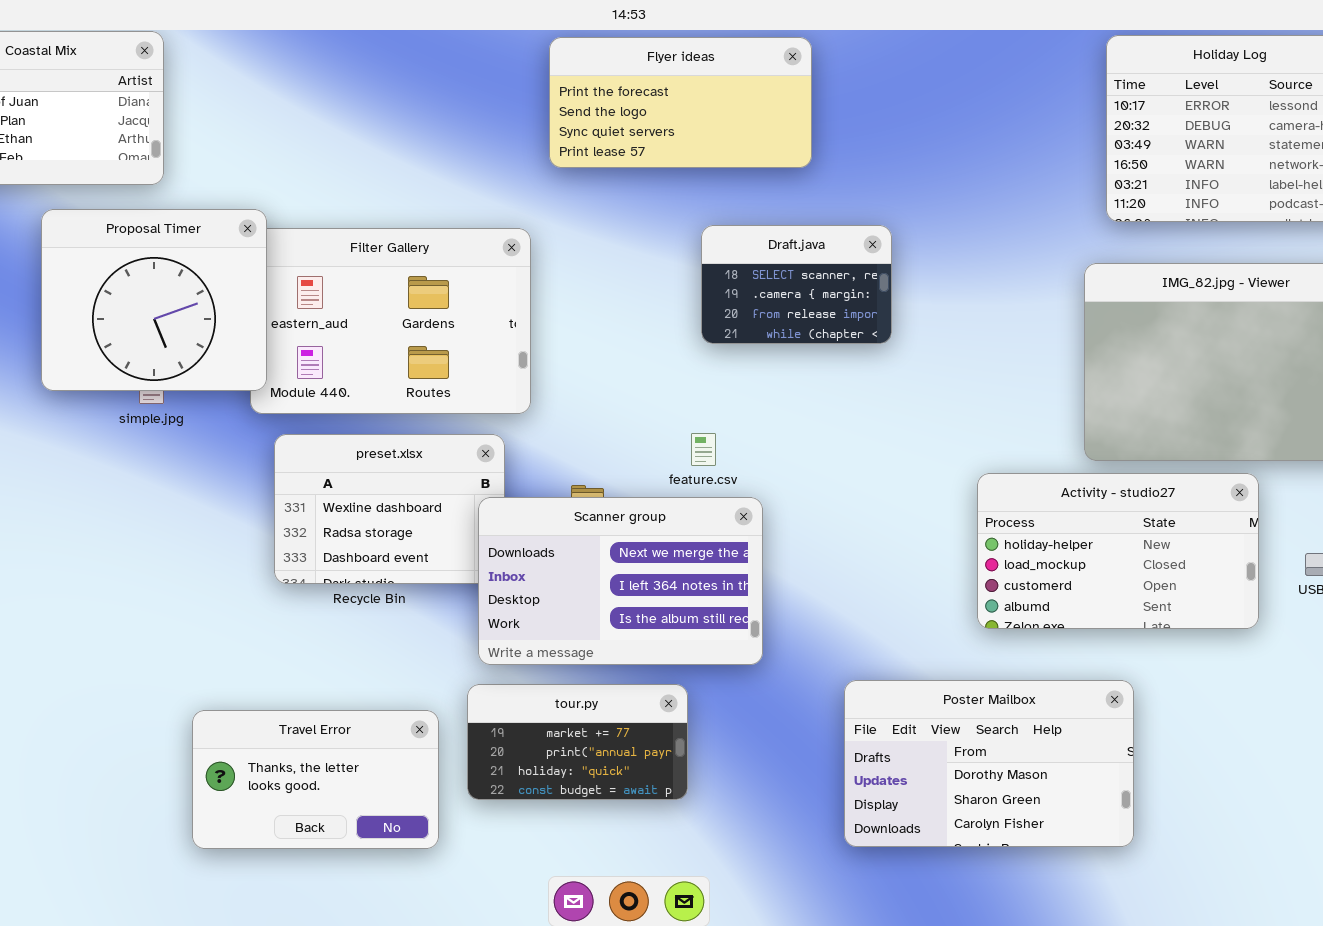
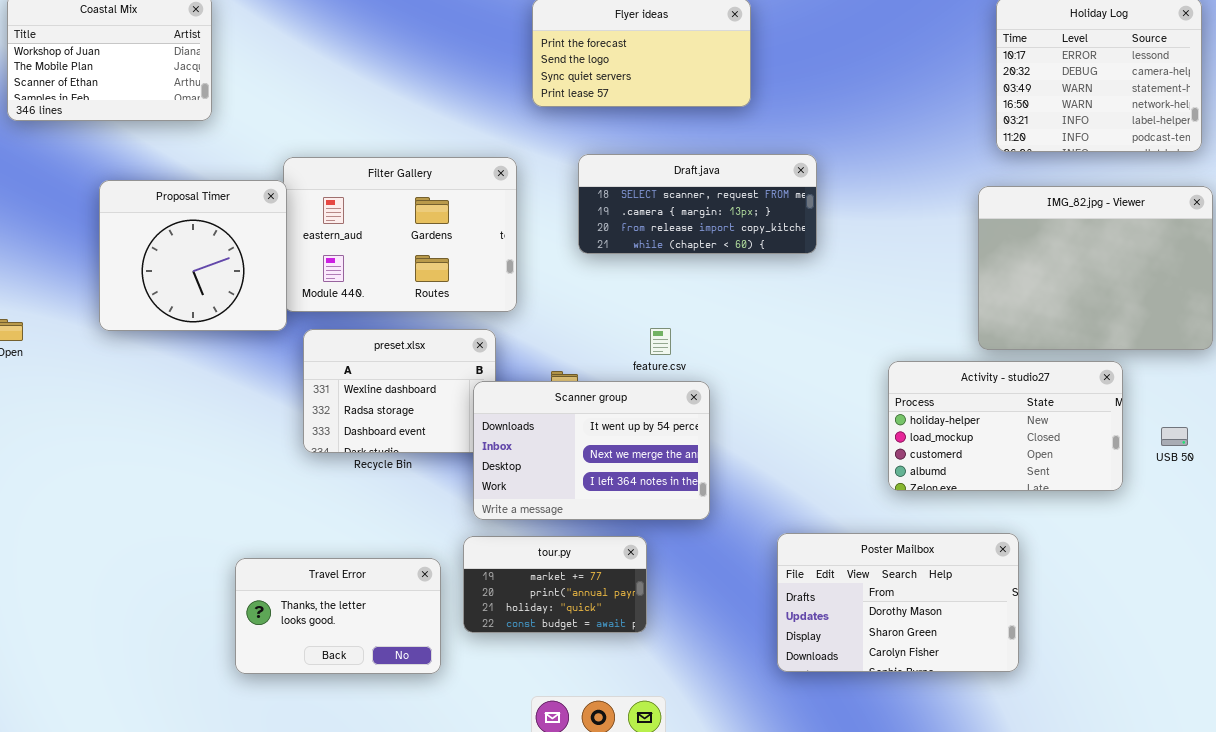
Proposal Timer: [41,209,267,391] -> [99,180,287,331], moved
Draft.java: [701,225,892,344] -> [578,154,817,254], resized
Scanner group: [478,497,763,665] -> [473,381,710,520], scrolled up 1 row

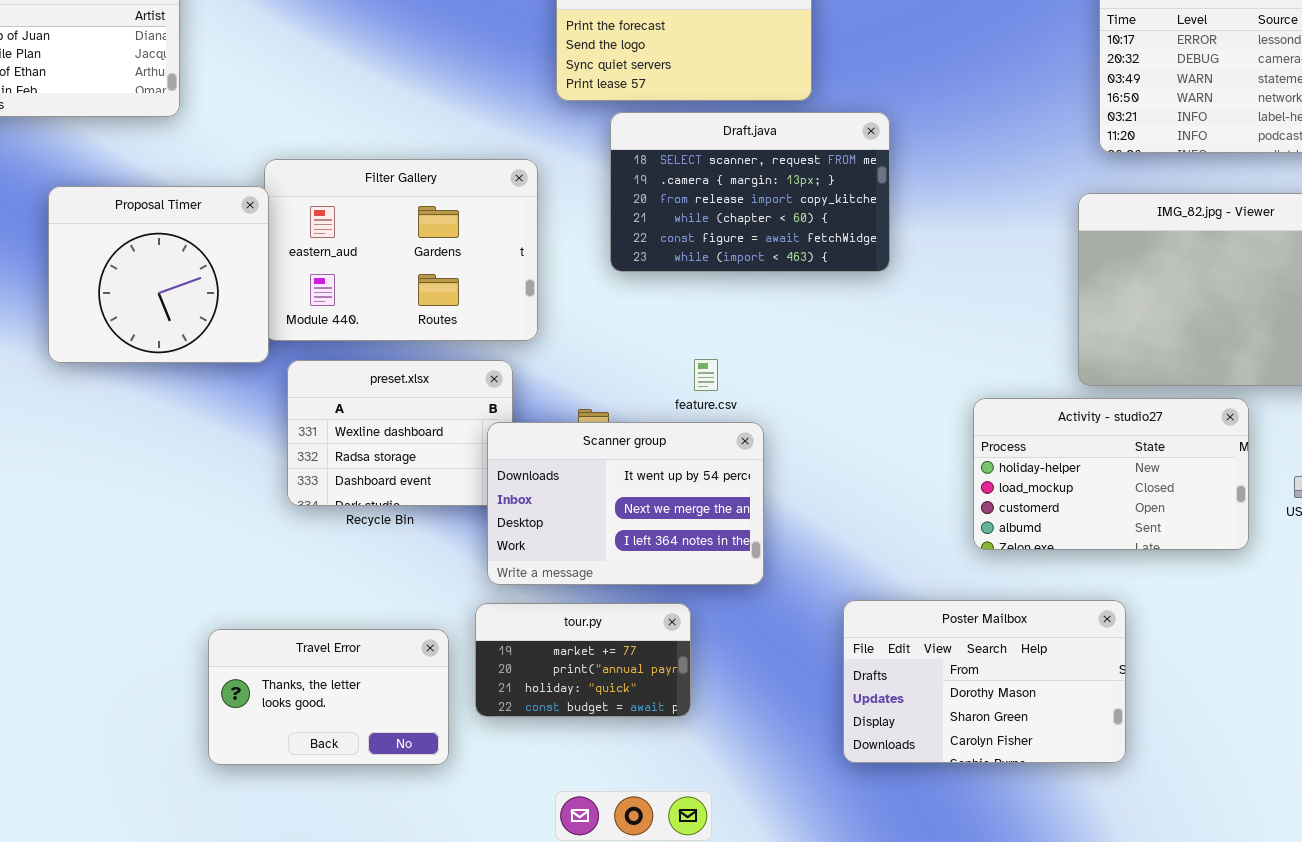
Draft.java: [578,154,817,254] -> [610,112,890,272], resized

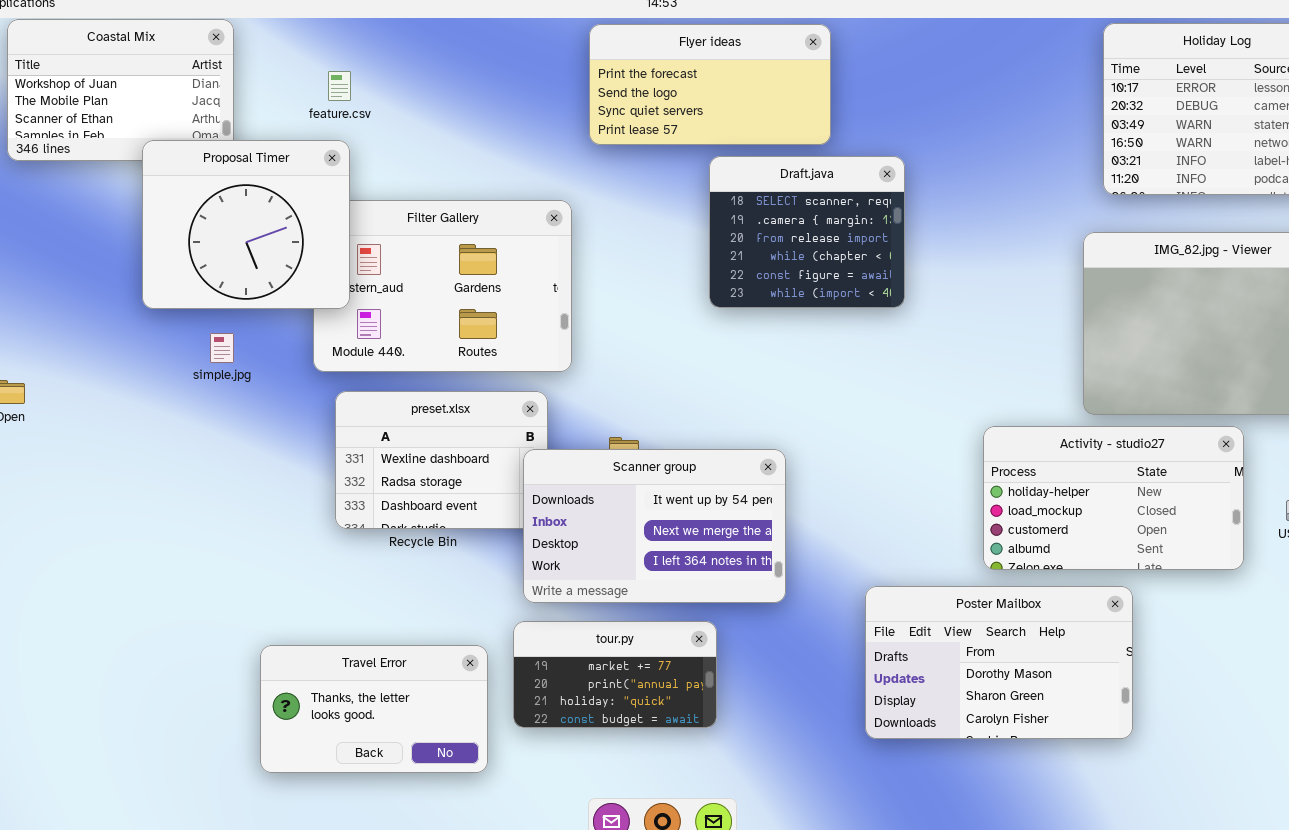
Draft.java: [610,112,890,272] -> [709,156,905,308], resized
Proposal Timer: [48,186,269,363] -> [142,140,350,309], moved
feature.csv: [694,359,718,391] -> [328,71,351,101], moved
Poster Mailbox: [843,600,1126,763] -> [865,586,1133,739], moved

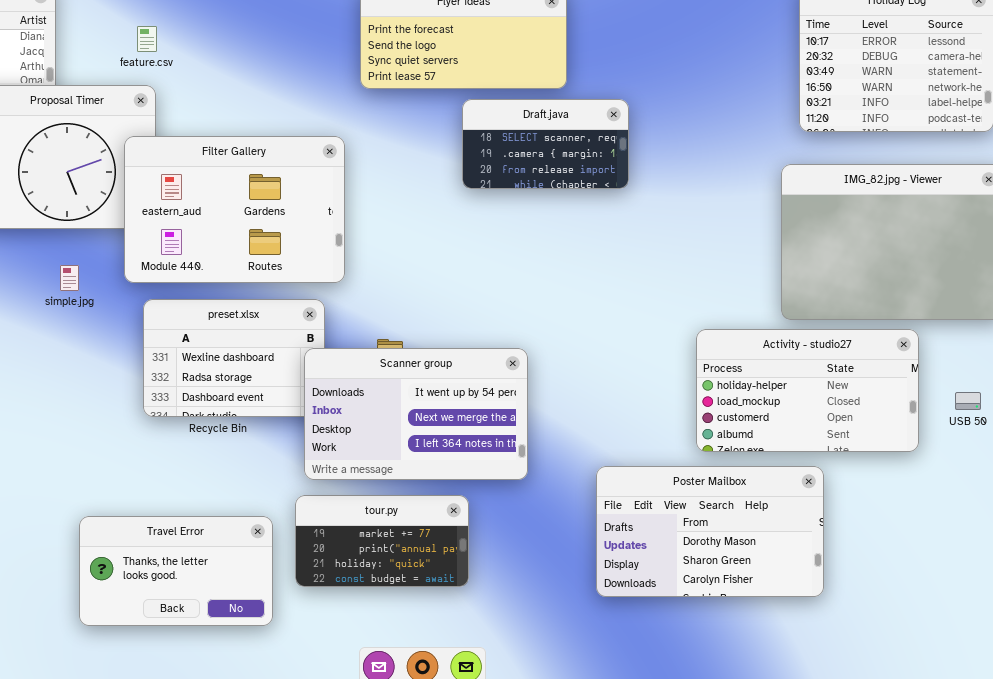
Draft.java: [709,156,905,308] -> [462,99,629,189], resized
Filter Gallery: [313,200,572,372] -> [124,136,345,283], raised
simple.jpg: [210,333,234,363] -> [60,265,79,291], moved

